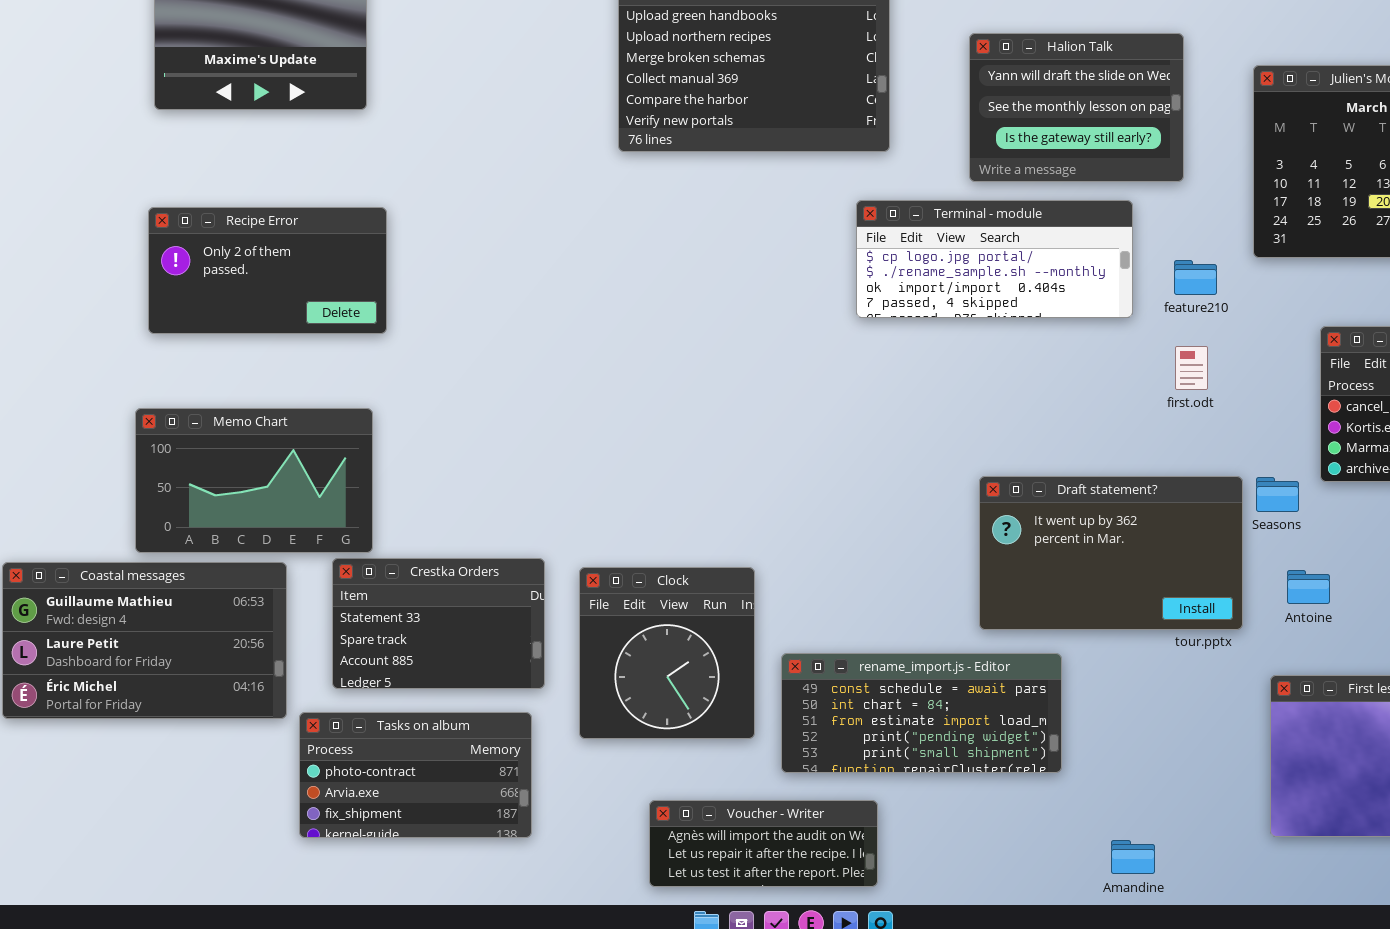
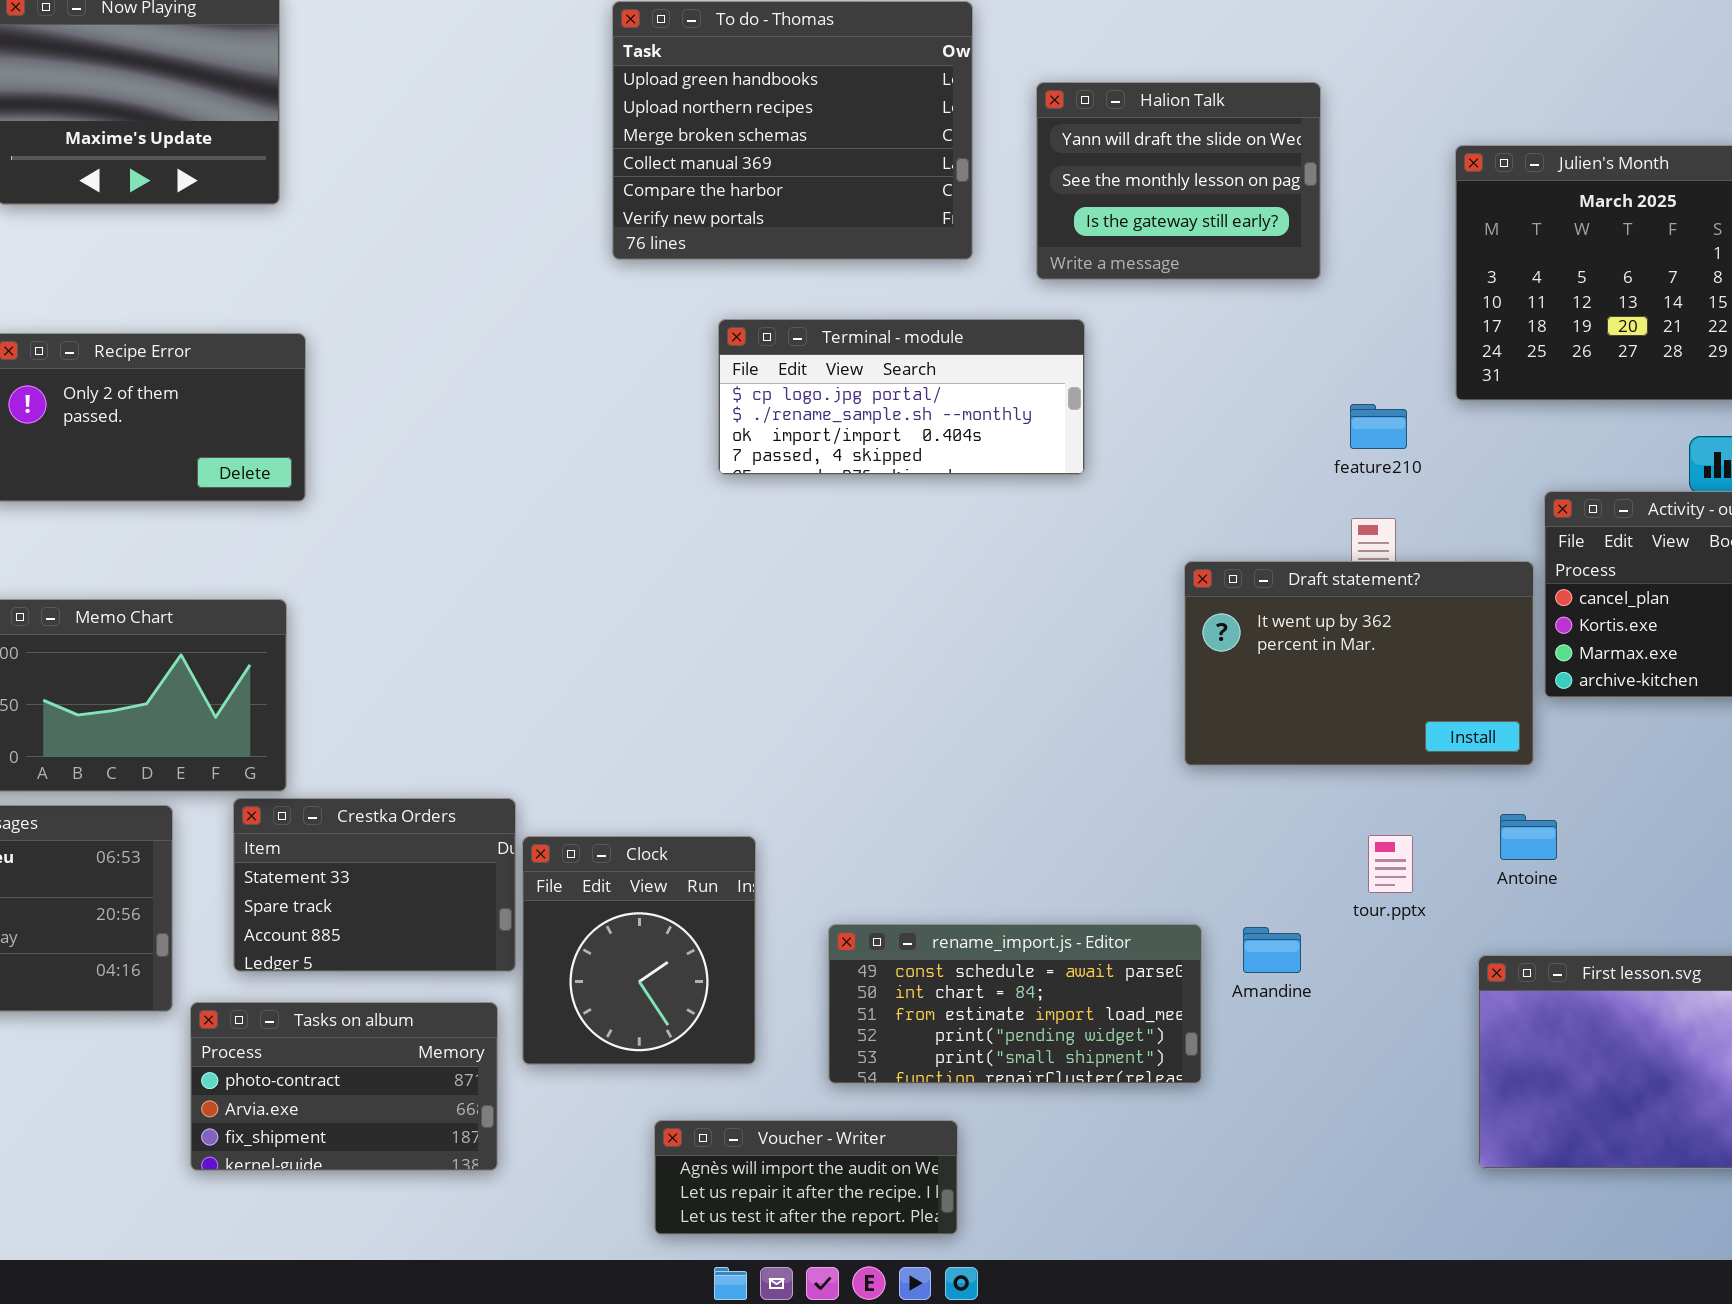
Halion Talk: [969,33,1184,182] -> [1036,82,1321,280], moved
Terminal - module: [856,200,1133,318] -> [718,319,1085,475], moved
Draft statement?: [979,476,1243,630] -> [1184,561,1534,766], moved
Clock: [579,567,755,739] -> [522,836,756,1065], moved
Amandine: [1111,840,1155,874] -> [1243,927,1301,973], moved

